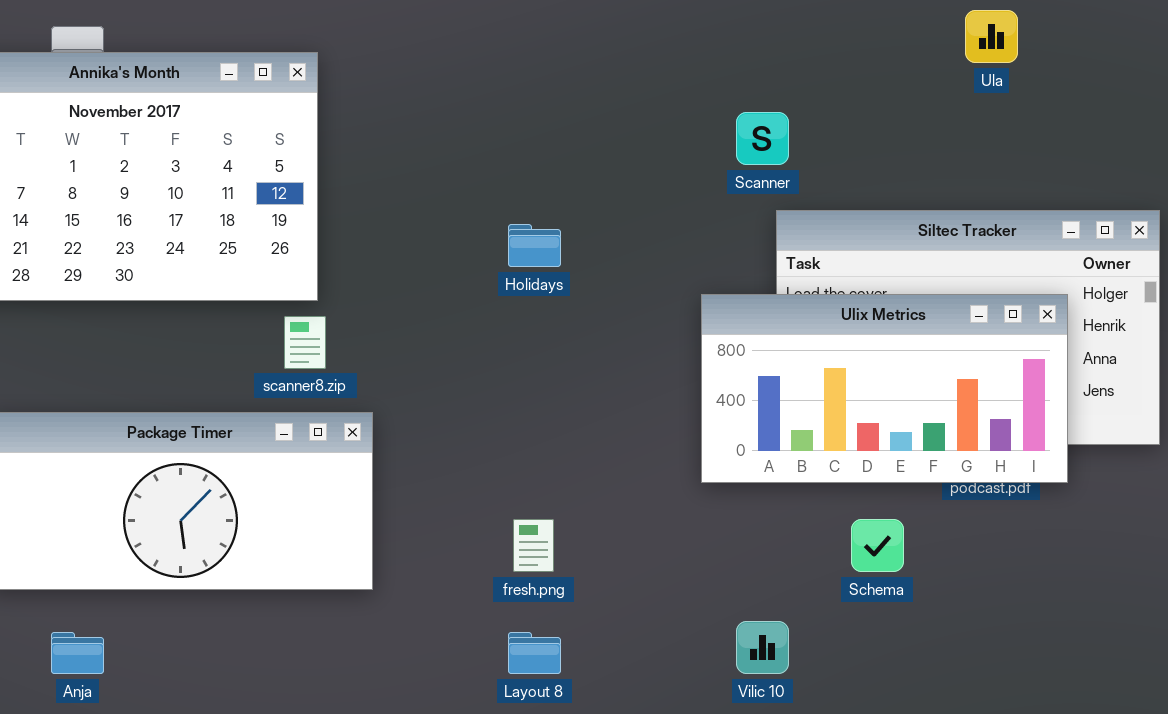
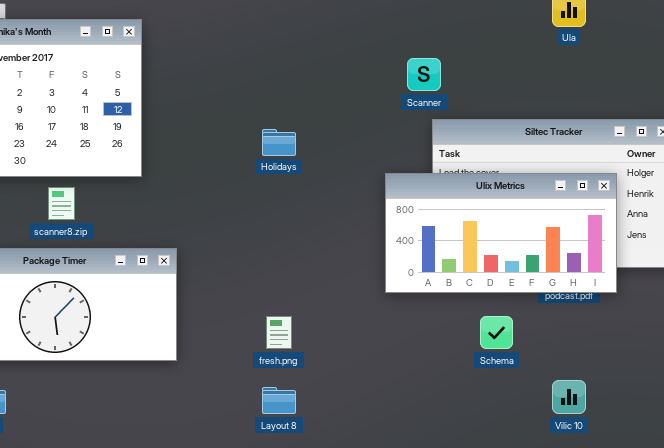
scanner8.zip: [284,316,326,369] -> [48,187,75,220], moved
Vilic 10: [736,621,789,674] -> [552,380,586,414], moved

